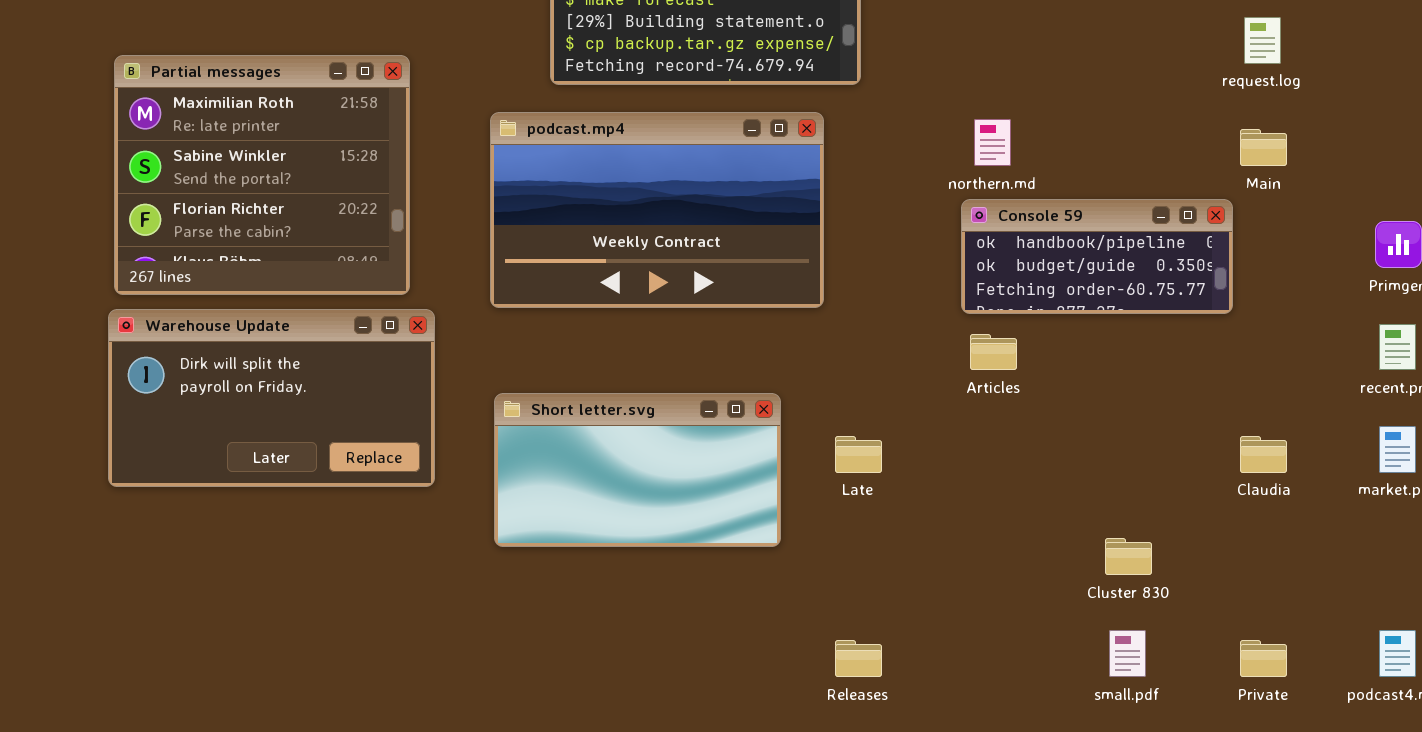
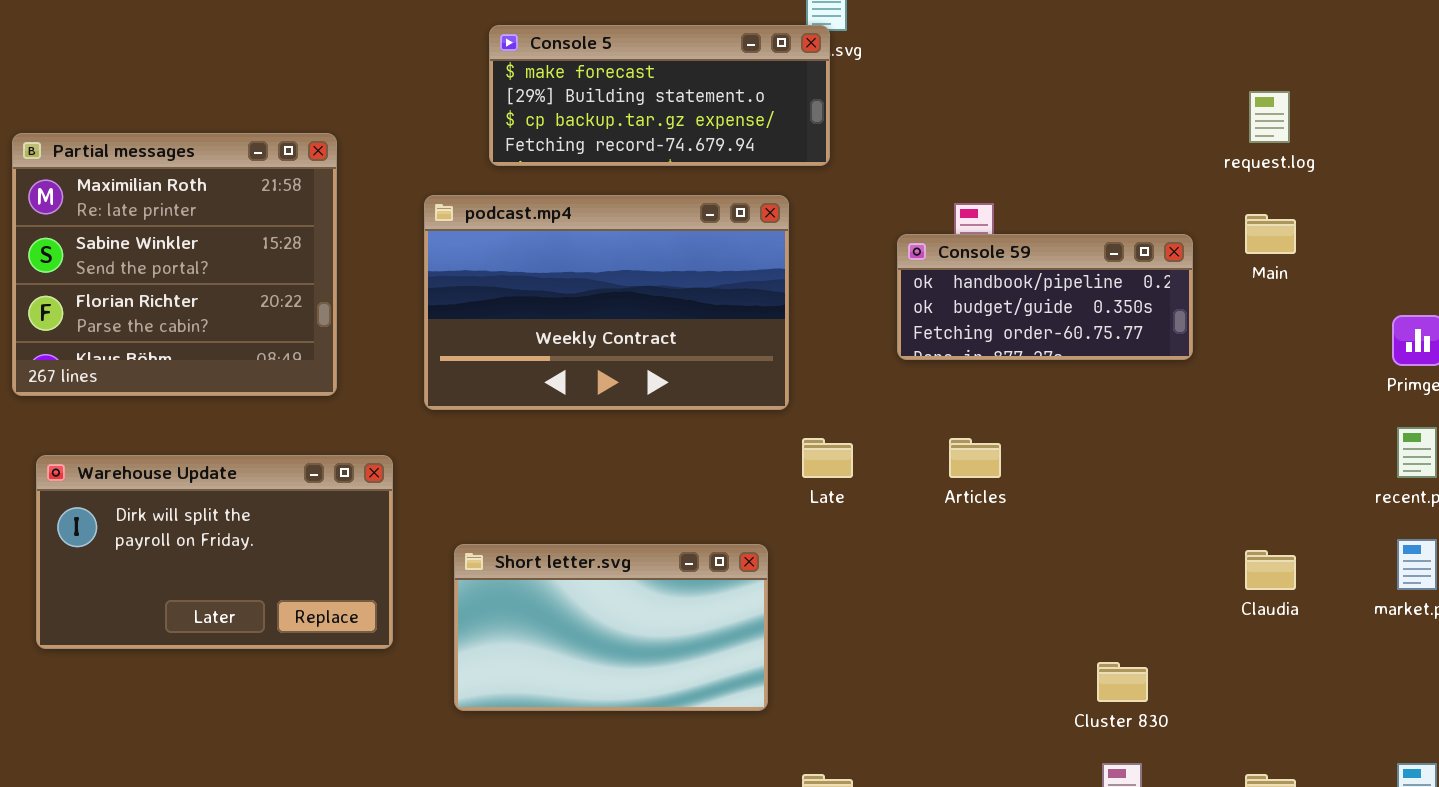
Console 59: [961,199,1233,314] -> [897,234,1193,360], moved
Warehouse Update: [108,309,435,487] -> [36,455,393,649], moved
Short letter.svg: [494,393,781,547] -> [454,544,768,711], moved
Late: [835,436,882,473] -> [802,438,853,478], moved

